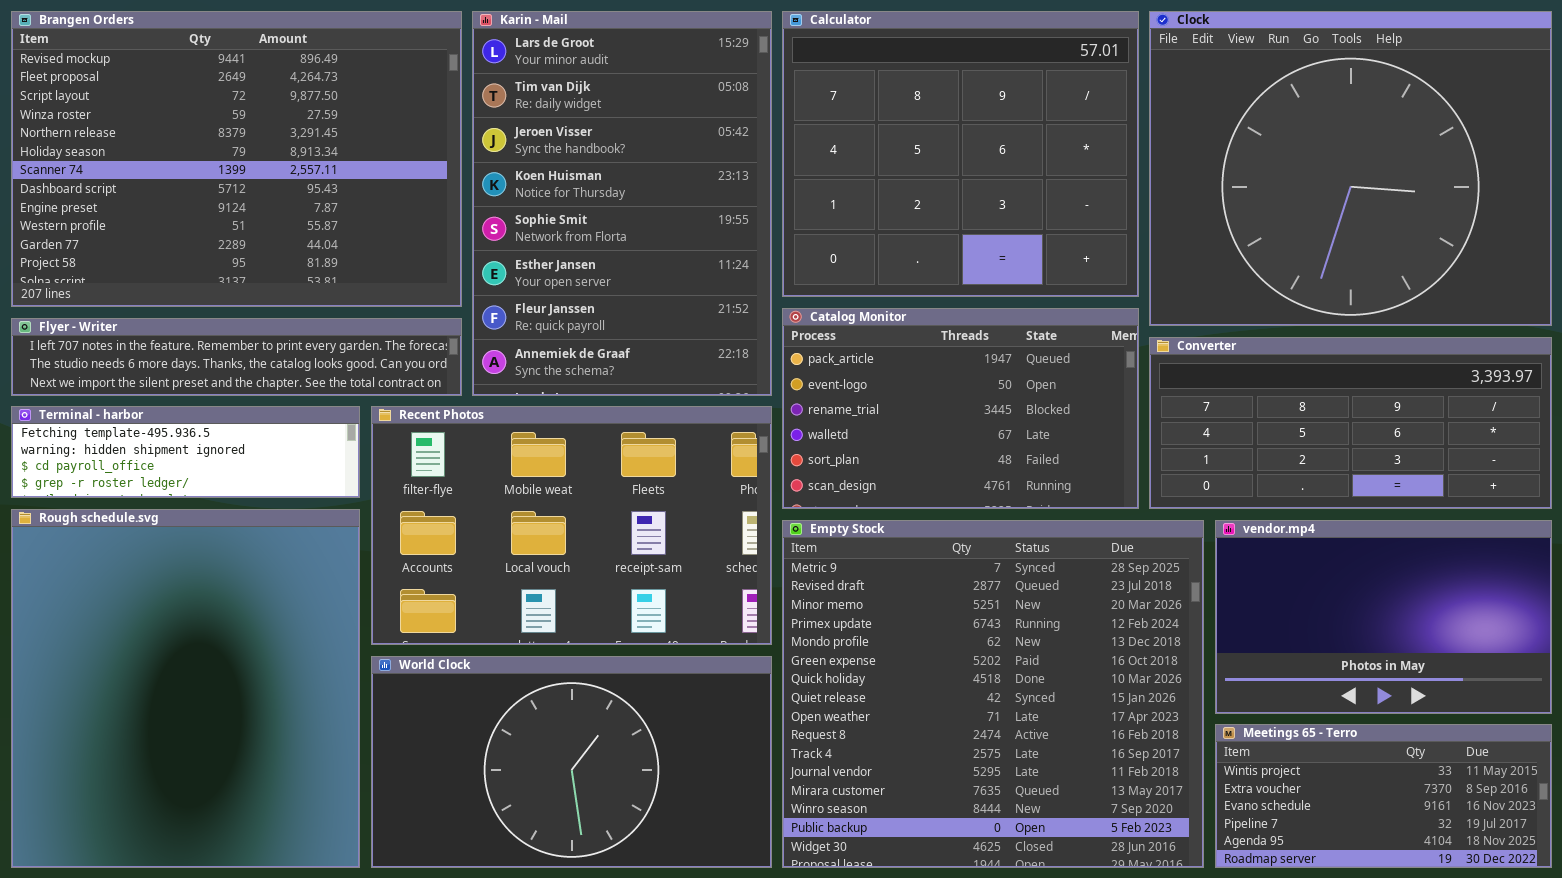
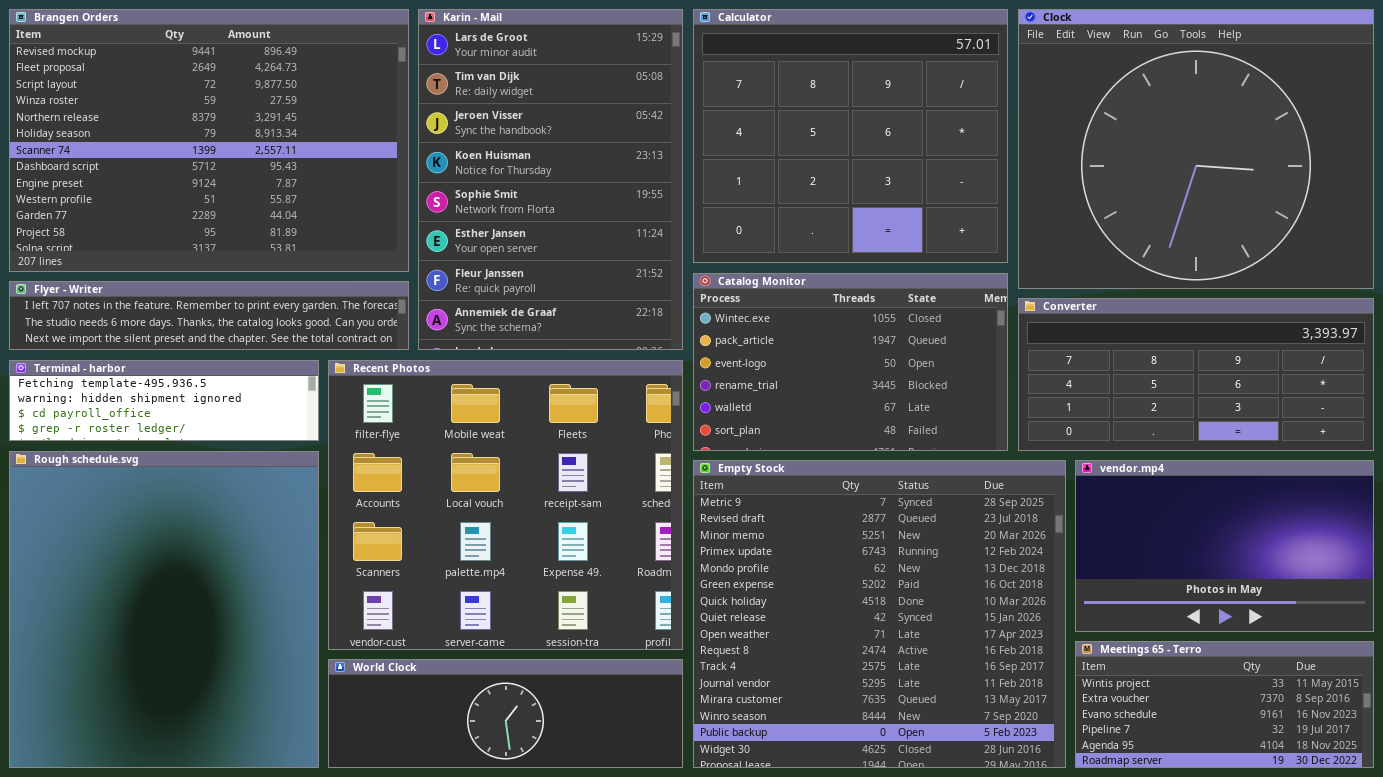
Catalog Monitor: [782,308,1139,509] -> [693,273,1008,451], scrolled up 1 row
Recent Photos: [371,406,772,645] -> [328,360,683,650], resized
World Clock: [371,656,772,868] -> [328,659,683,768], resized

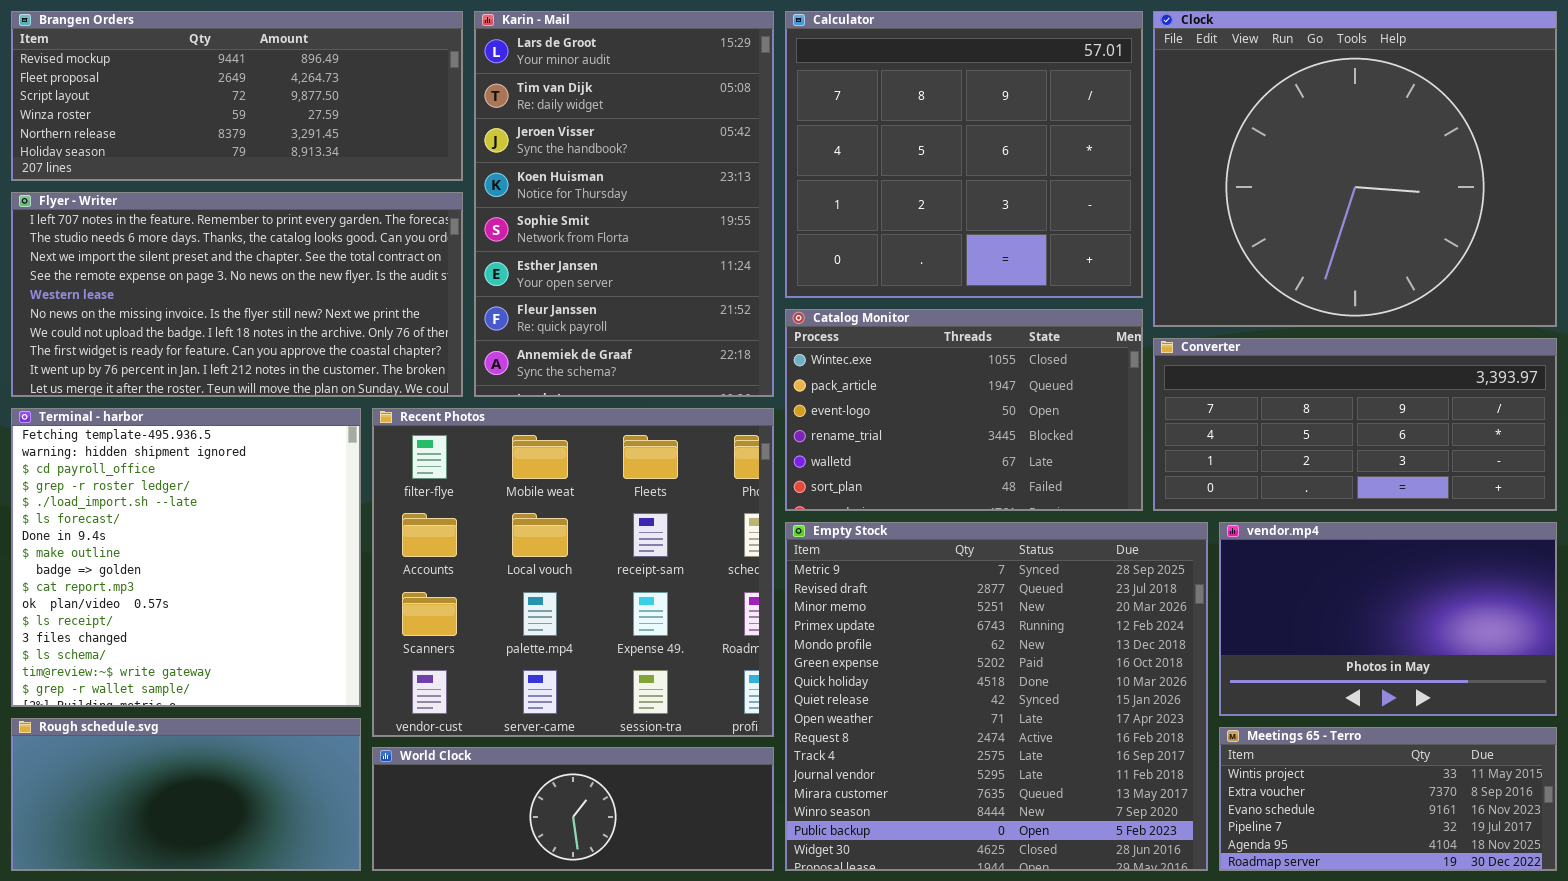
Brangen Orders: [9,9,409,272] -> [11,11,463,181], resized
Flyer - Writer: [9,281,409,350] -> [11,192,463,397], resized
Terminal - harbor: [9,360,319,441] -> [11,408,361,707], resized
Rough schedule.svg: [9,451,319,768] -> [11,718,361,871], resized

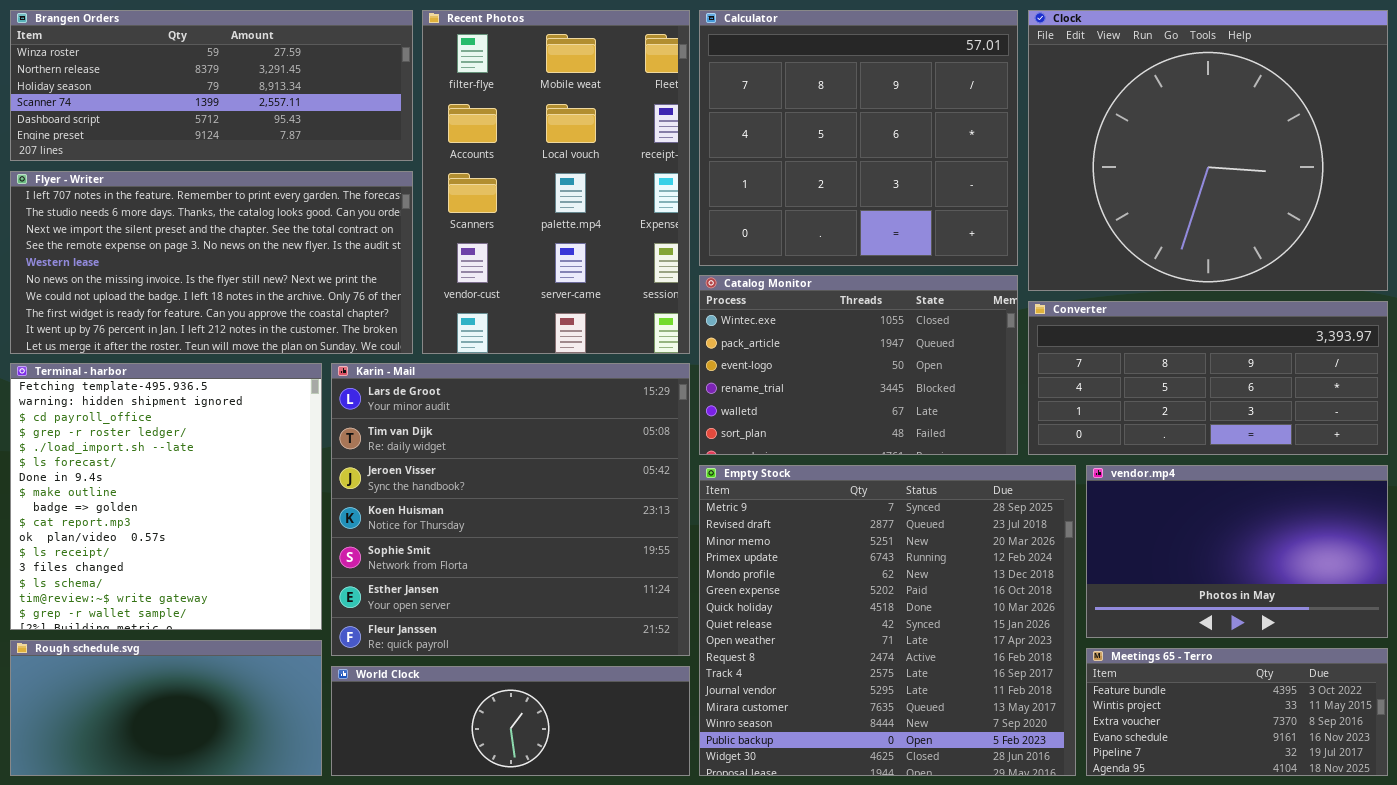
Brangen Orders: [11,11,463,181] -> [10,10,413,161], scrolled down 3 rows
Karin - Mail: [474,11,774,397] -> [331,363,690,656], moved, resized
Recent Photos: [372,408,774,737] -> [422,10,690,354], moved, resized
Meetings 65 - Terro: [1219,727,1557,871] -> [1086,648,1388,776], scrolled up 1 row

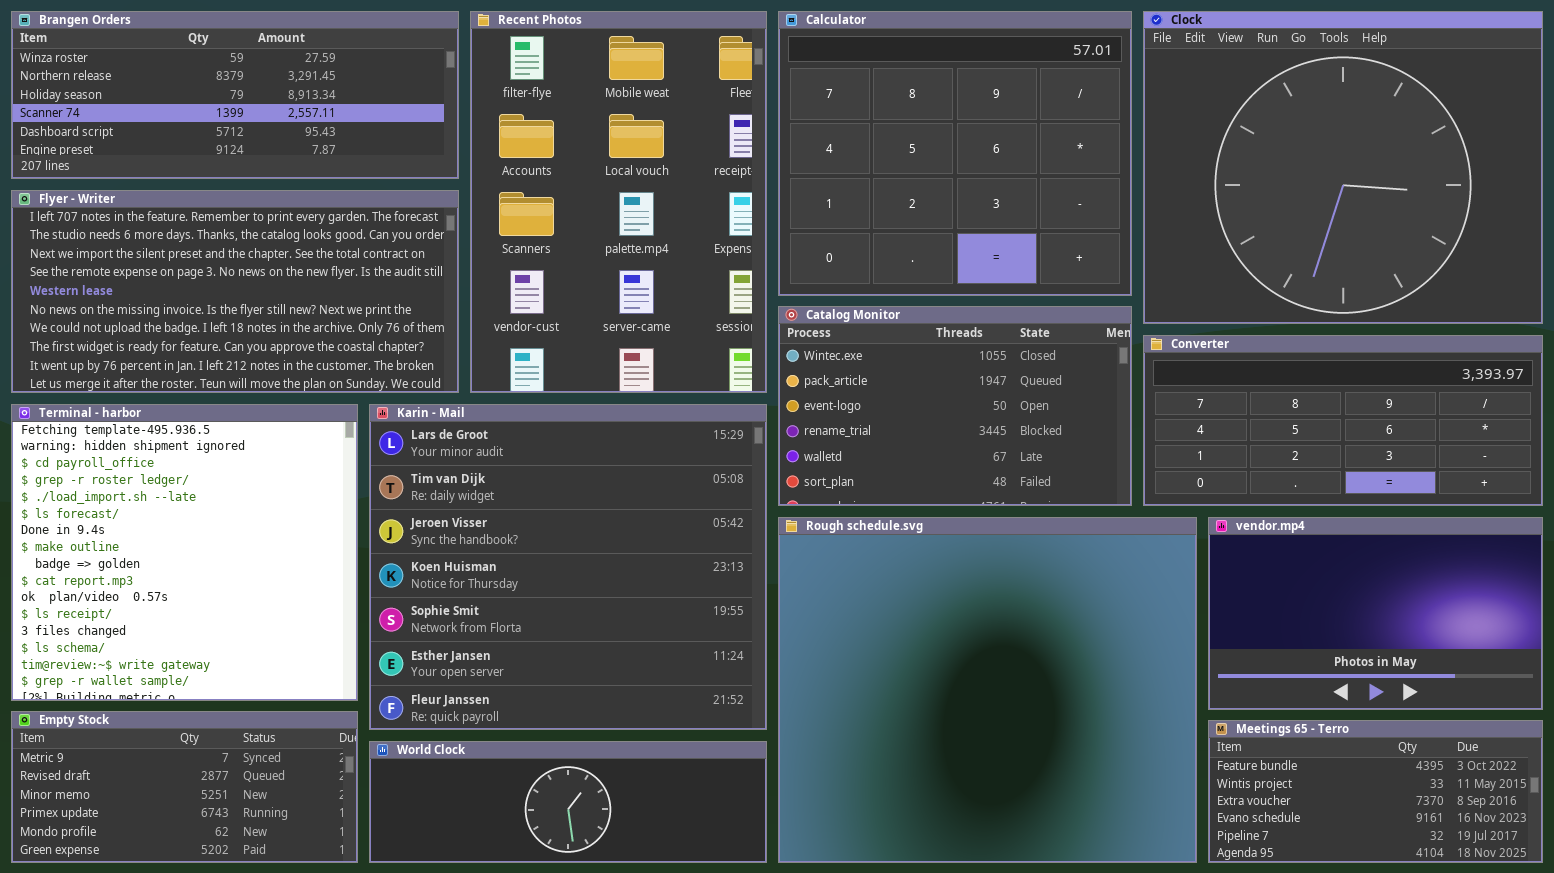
Empty Stock: [699,465,1076,776] -> [11,711,358,863], moved, resized
Rough schedule.svg: [10,640,322,776] -> [778,517,1197,863], moved, resized

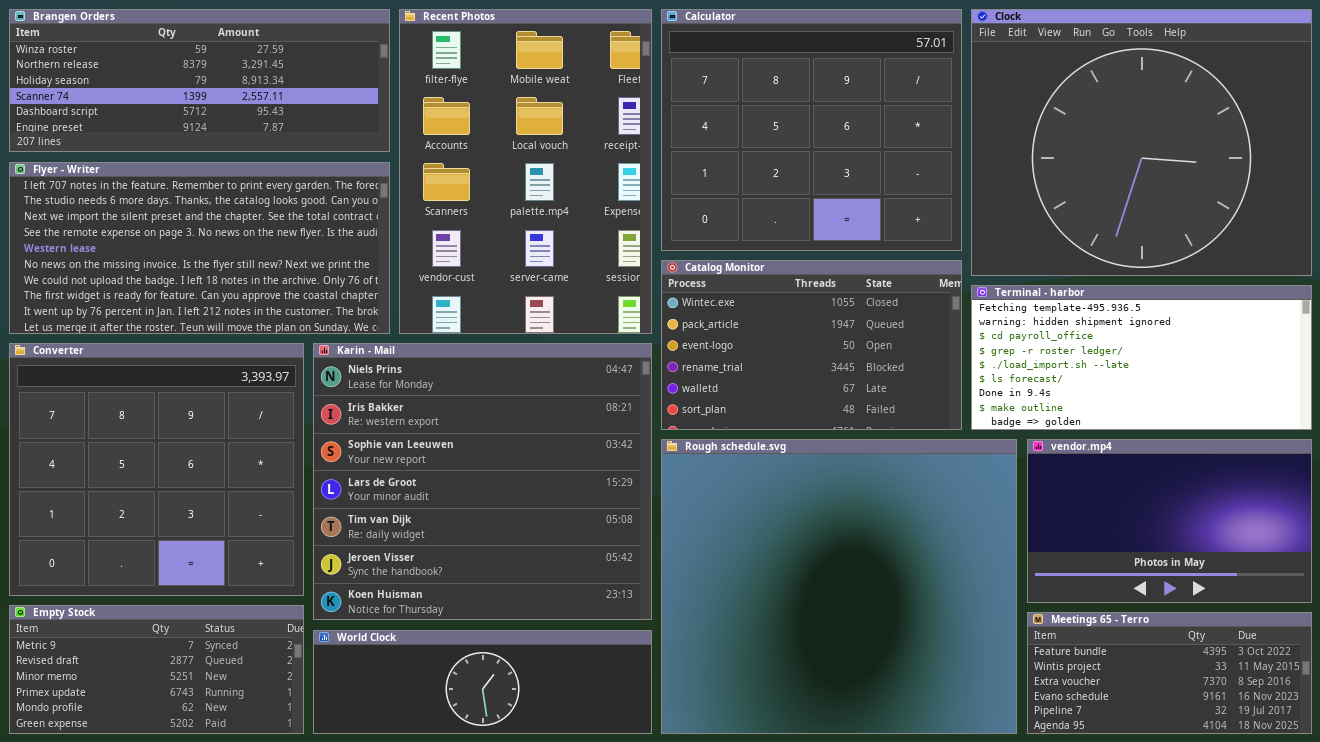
Converter: [1143,335,1543,506] -> [9,343,304,596], moved, resized
Terminal - harbor: [11,404,358,701] -> [971,285,1312,430], moved, resized
Karin - Mail: [369,404,767,730] -> [313,343,652,620], scrolled up 3 rows

